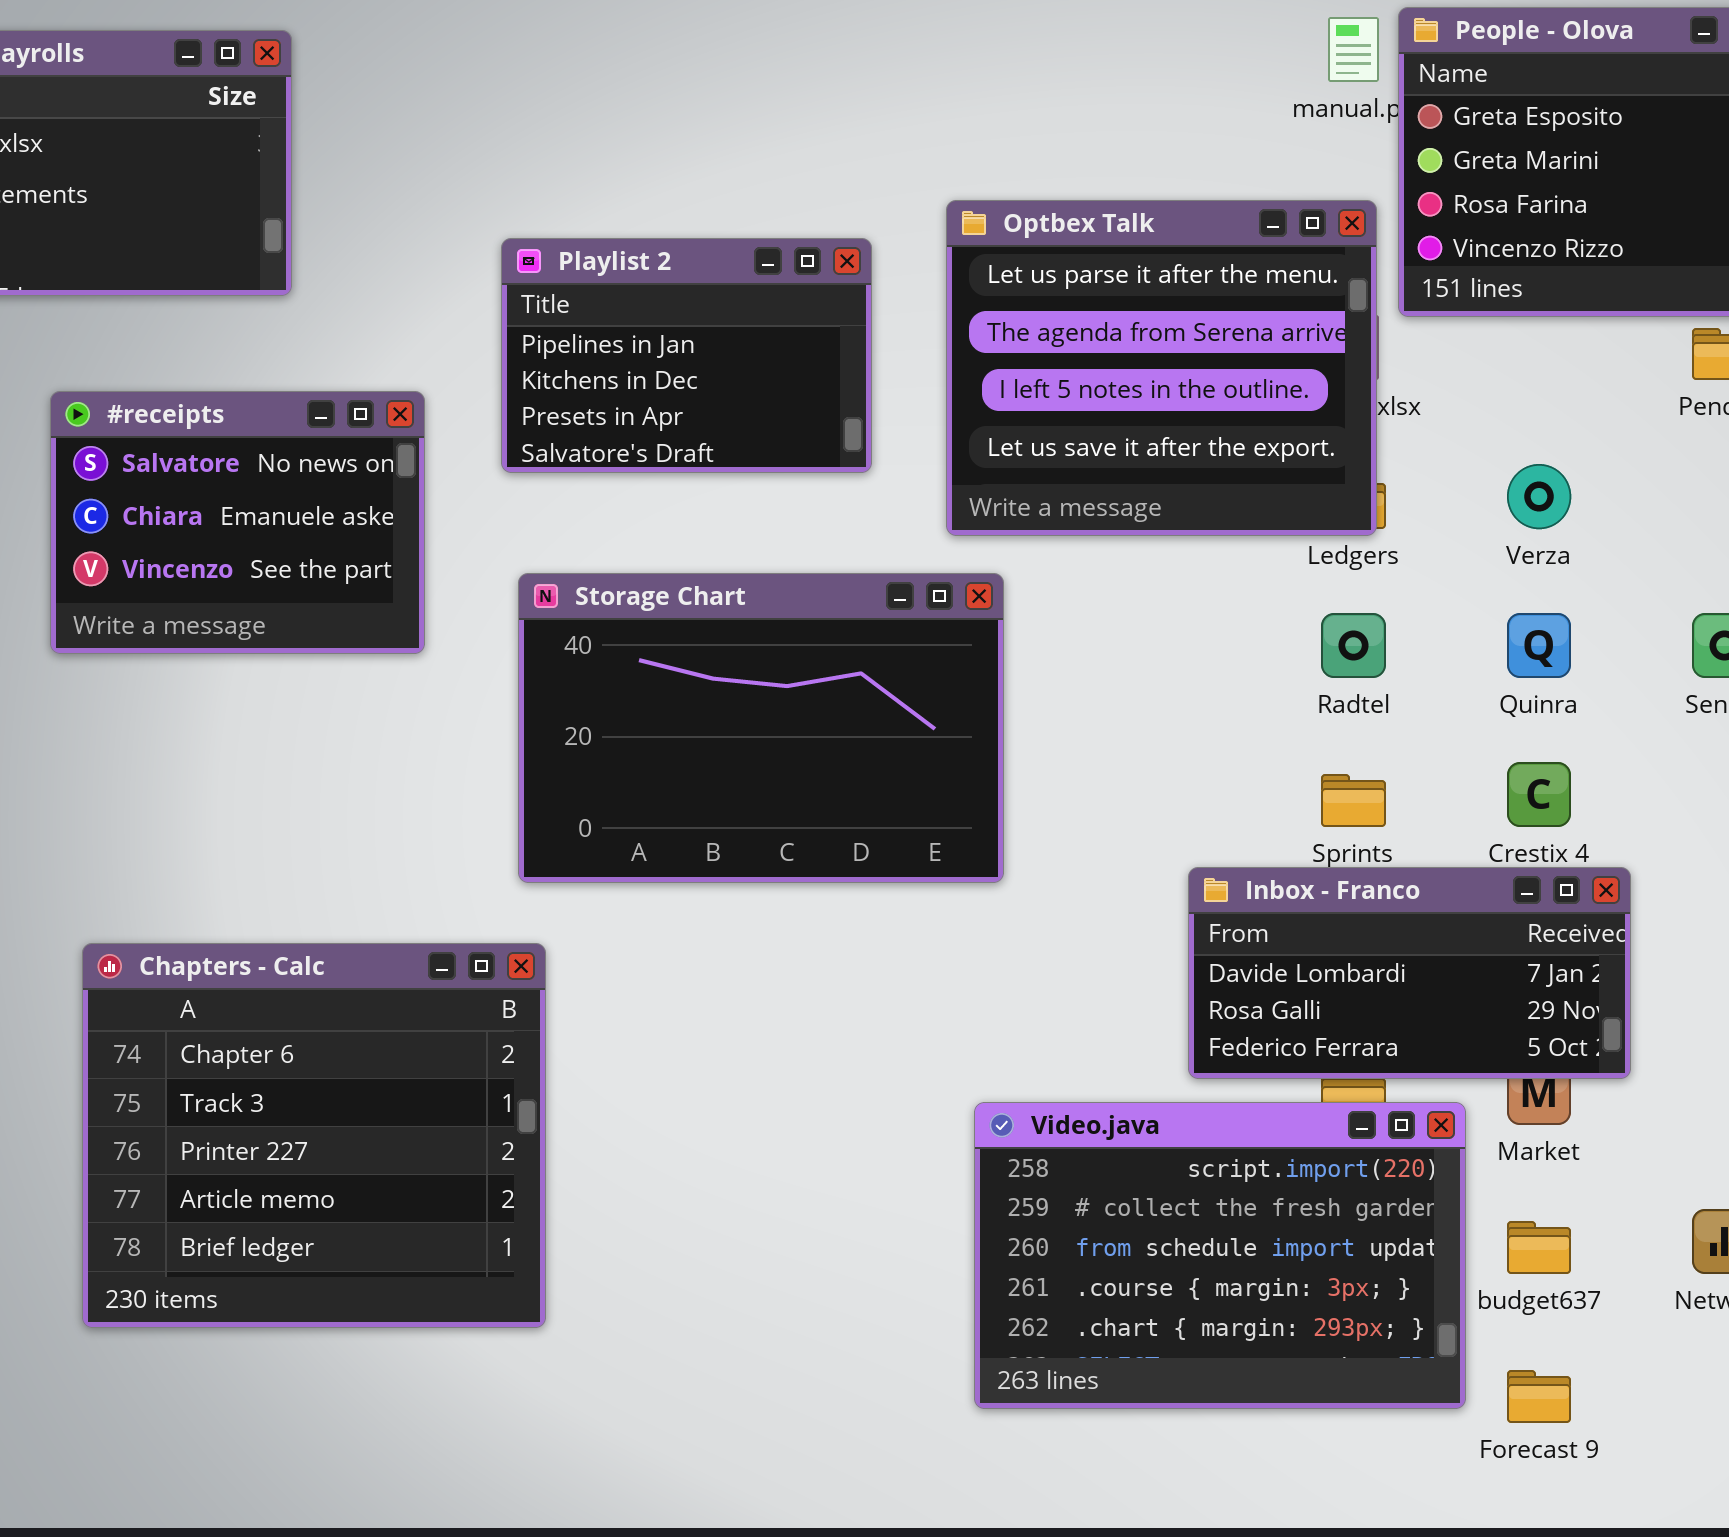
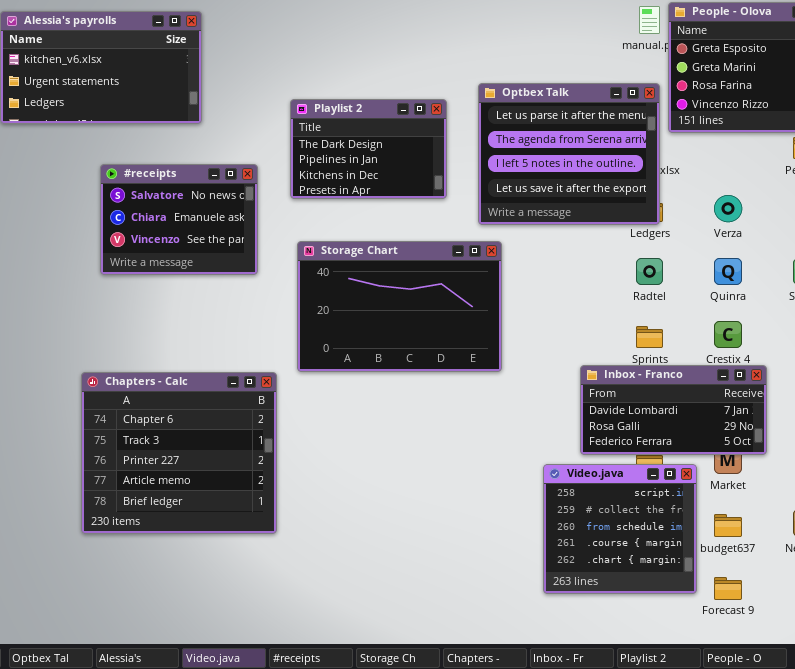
Playlist 2: [501,238,872,473] -> [290,99,447,199], scrolled up 1 row
Chapters - Calc: [82,943,546,1328] -> [81,372,277,534], moved
Video.java: [974,1102,1466,1409] -> [543,464,697,594], resized

